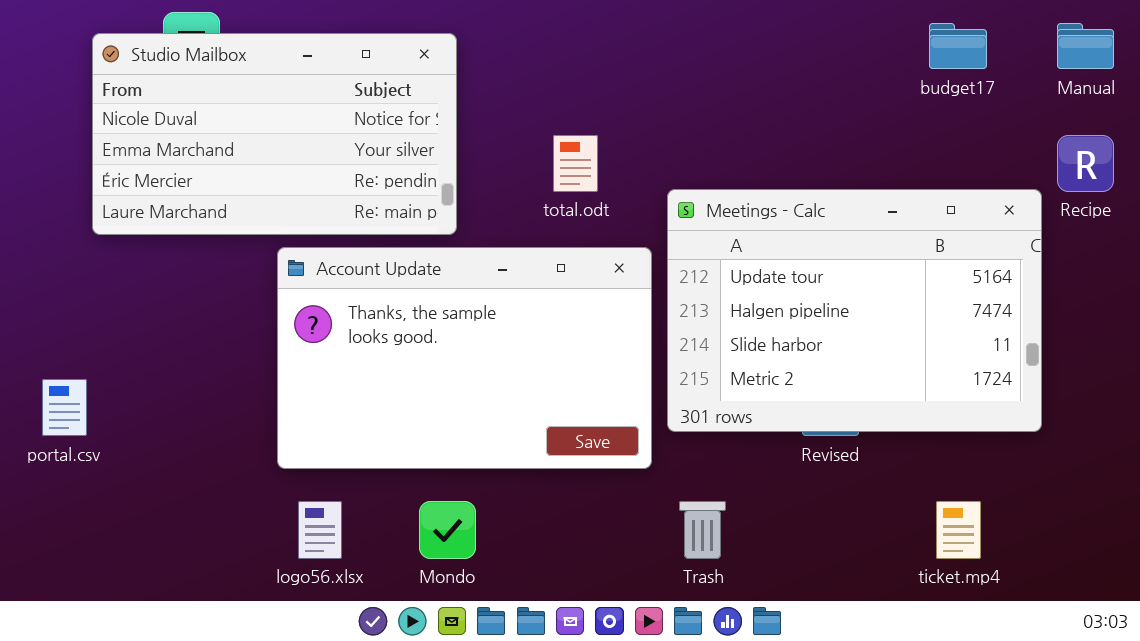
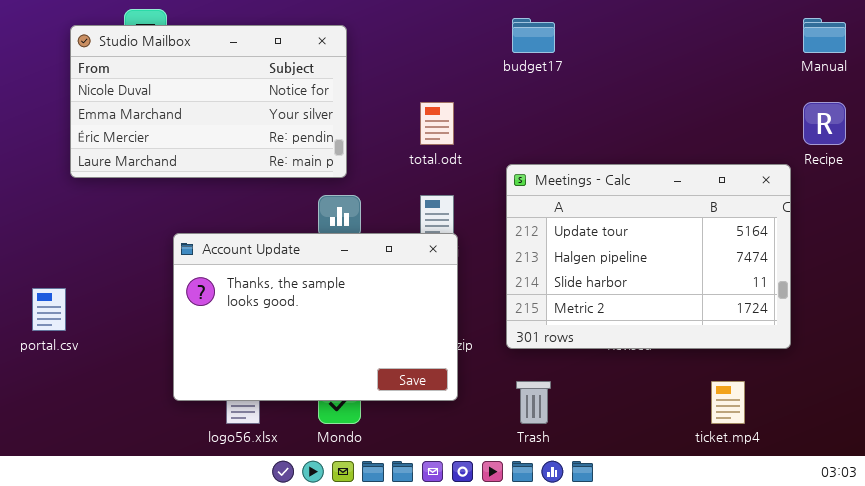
budget17: [929,23,987,69] -> [512,18,555,53], moved
Meetings - Calc: [667,189,1042,432] -> [506,164,791,349], moved
Account Update: [277,247,652,469] -> [173,233,458,401], moved

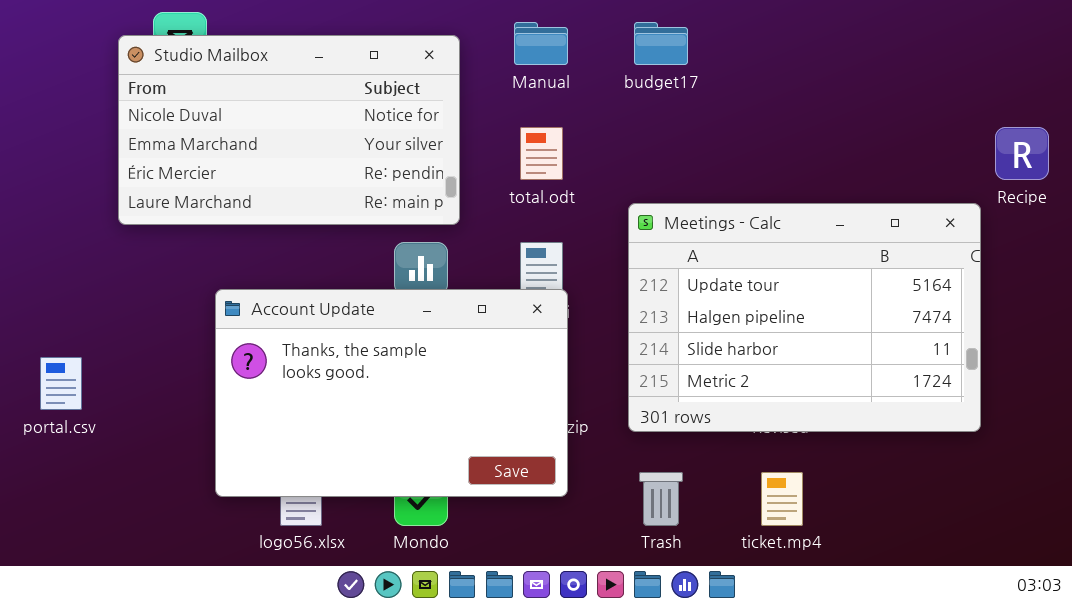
Manual: [803,18,846,53] -> [514,22,568,65], moved
Studio Mailbox: [70,25,347,178] -> [118,35,460,225], moved
ticket.mp4: [711,381,745,424] -> [761,472,803,526], moved

